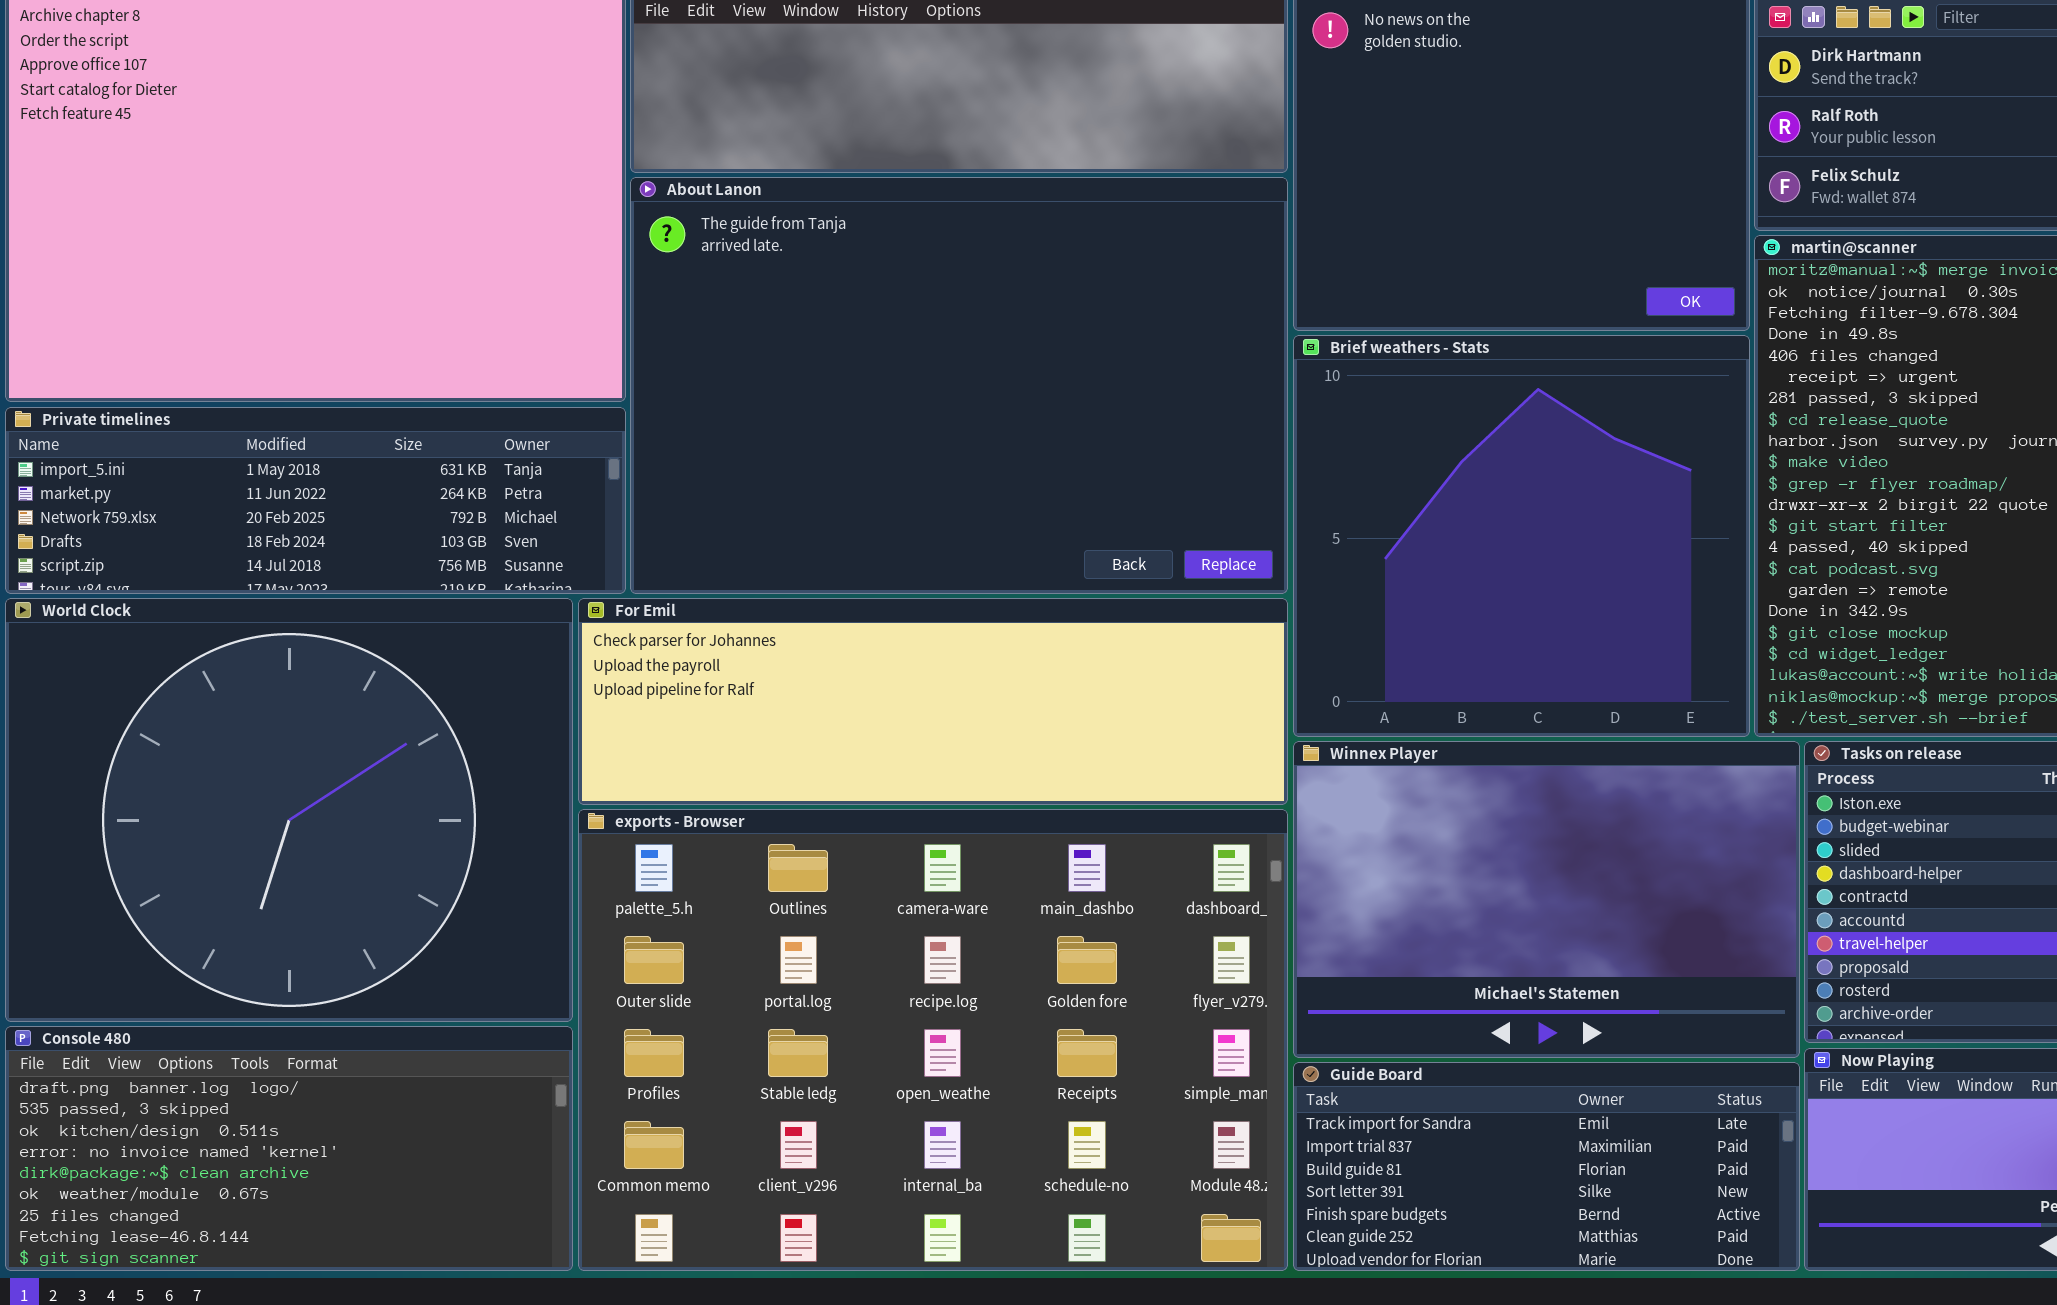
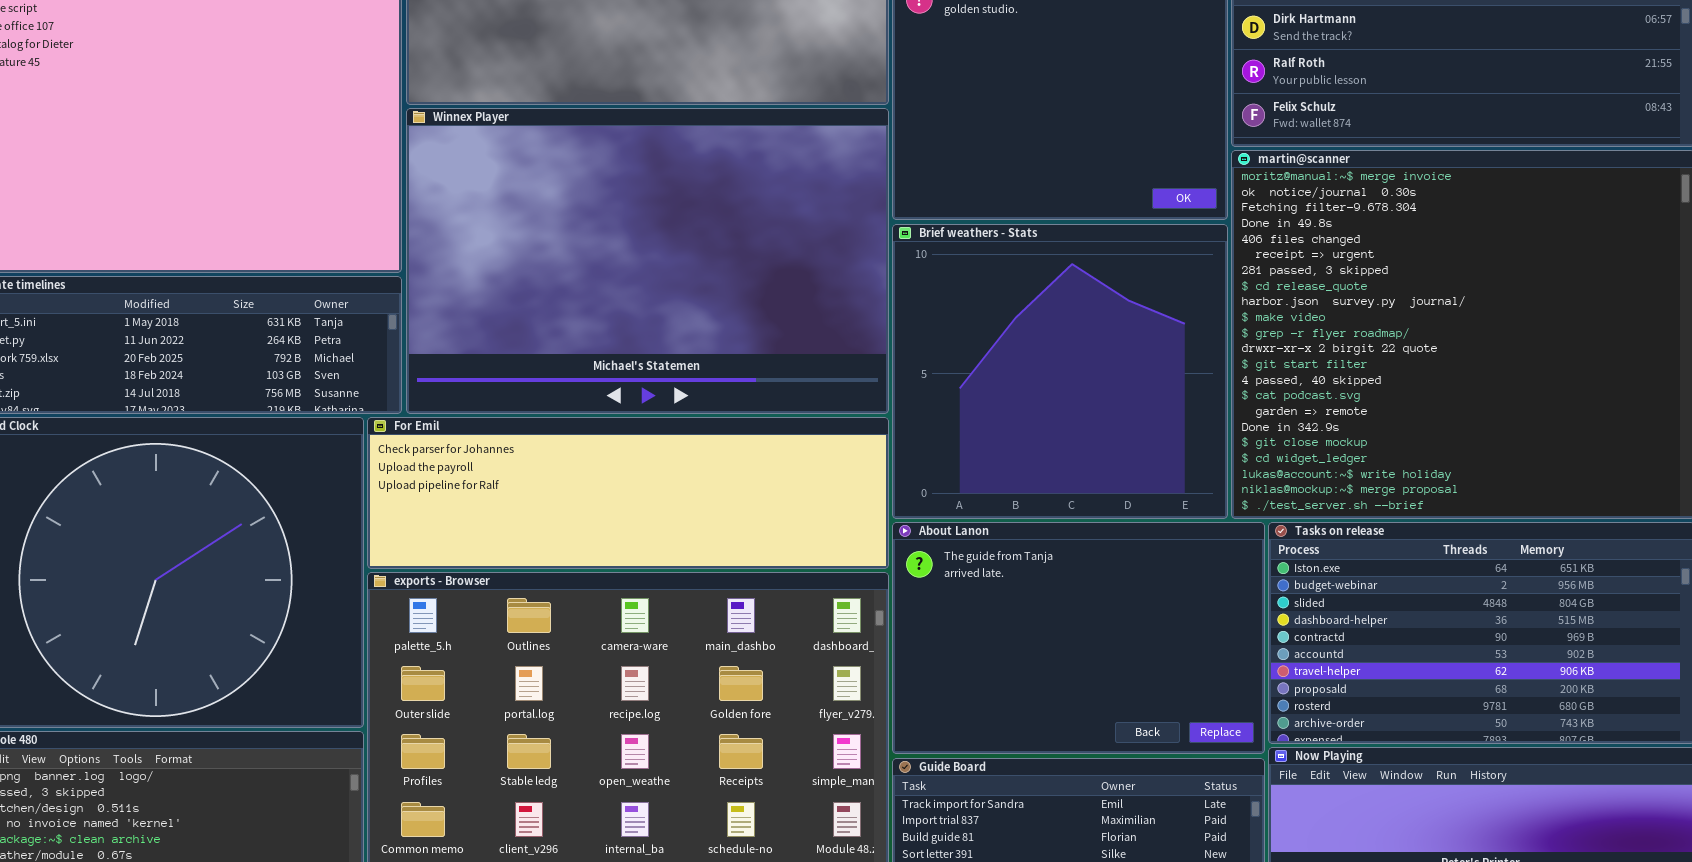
About Lanon: [630,177,1288,594] -> [892,522,1265,754], moved, resized
Winnex Player: [1293,741,1800,1058] -> [406,108,889,414], moved, resized

